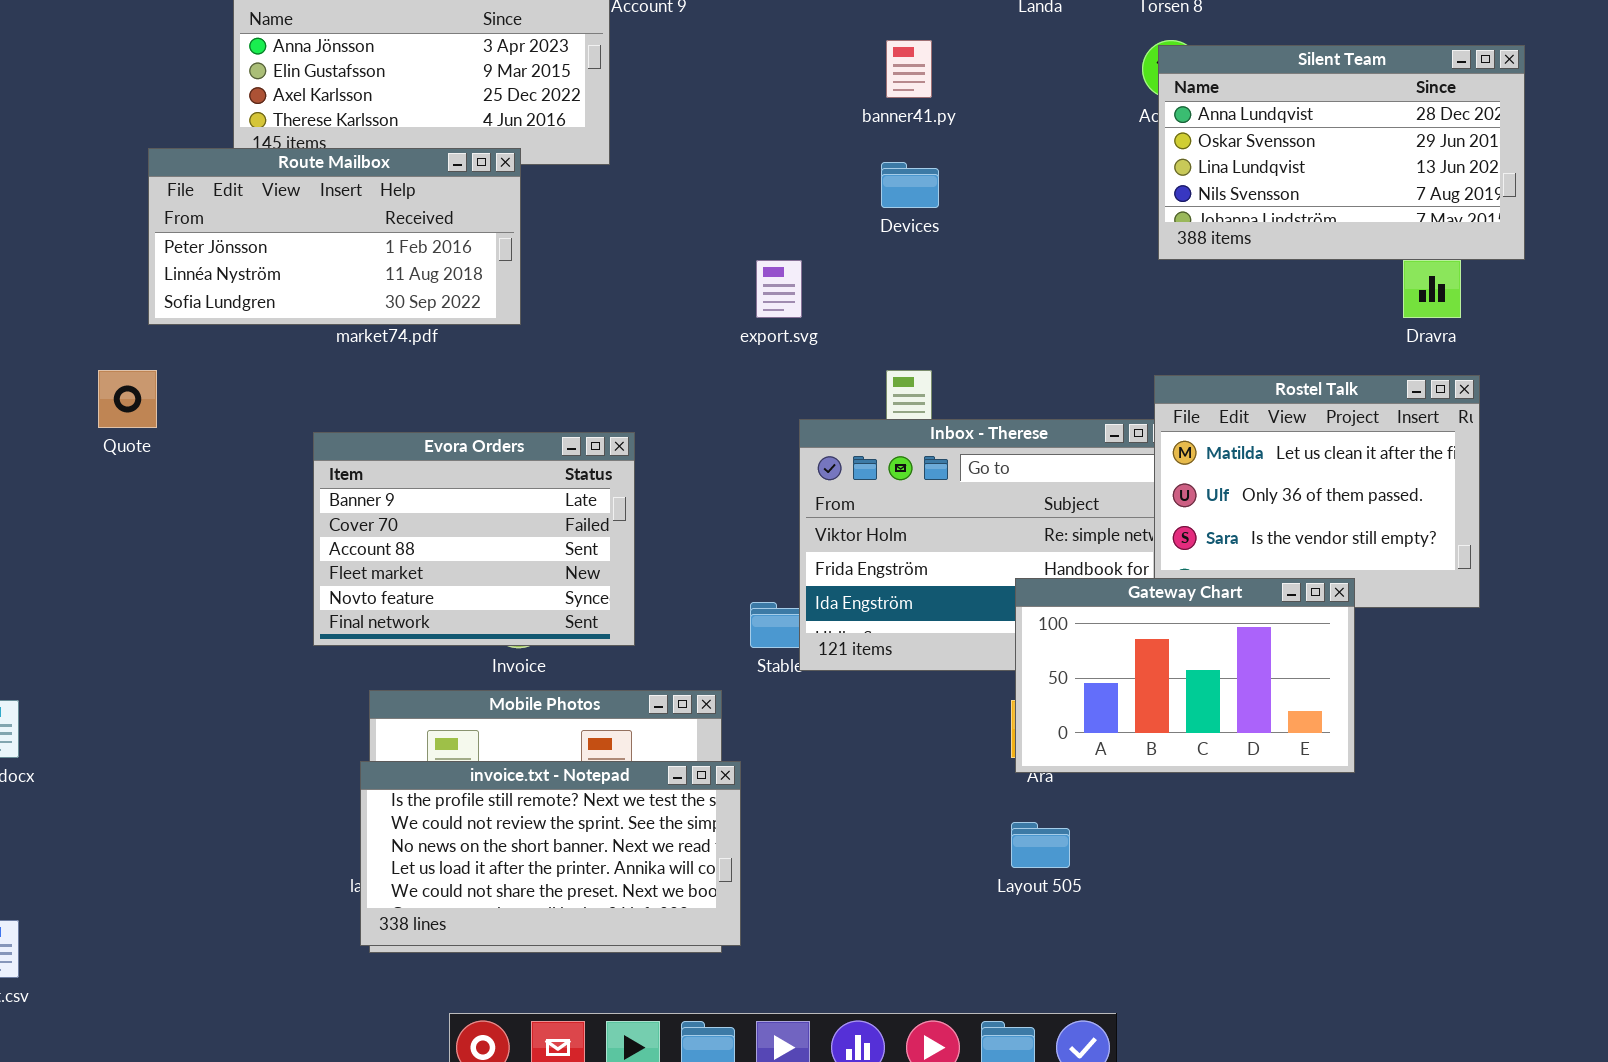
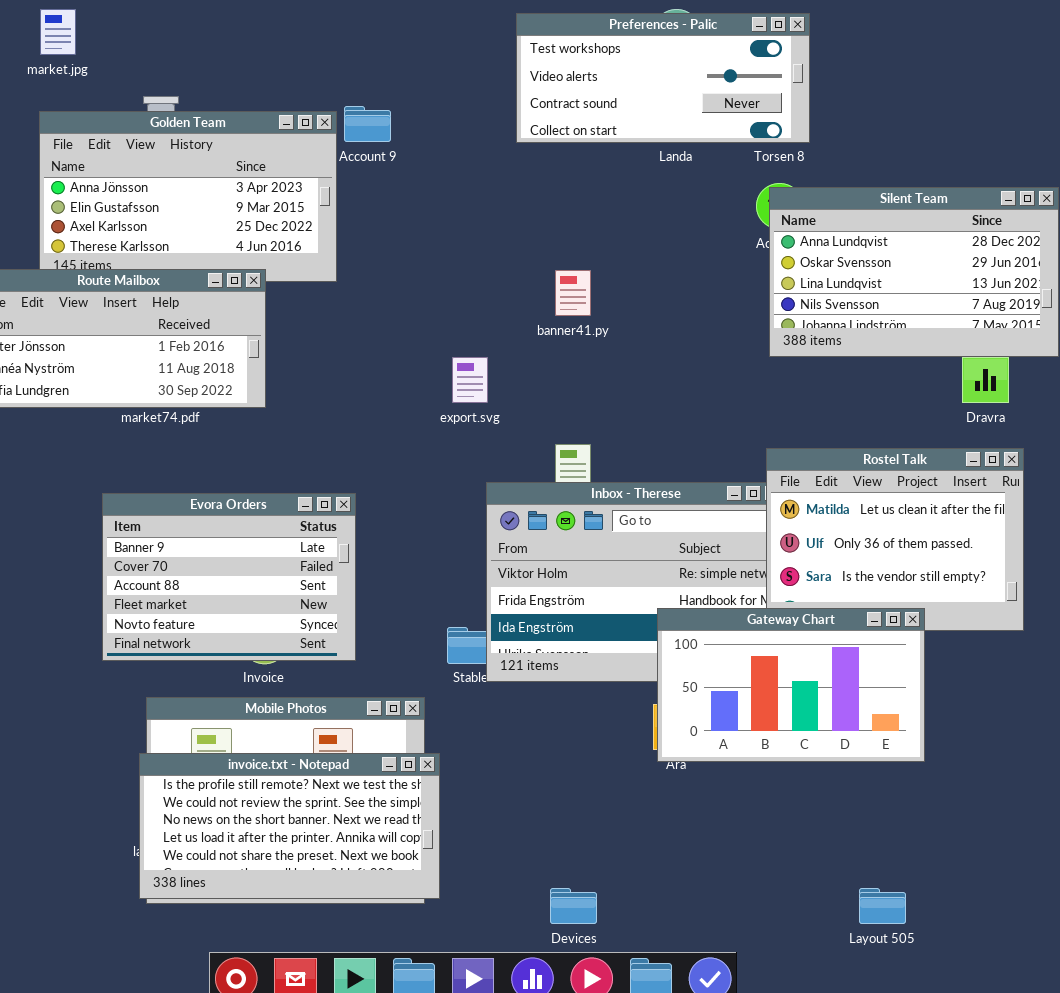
banner41.py: [886,40,932,98] -> [555,270,591,316], moved
Devices: [881,162,939,208] -> [550,888,597,924], moved
Layout 505: [1011,822,1070,868] -> [859,888,906,924], moved

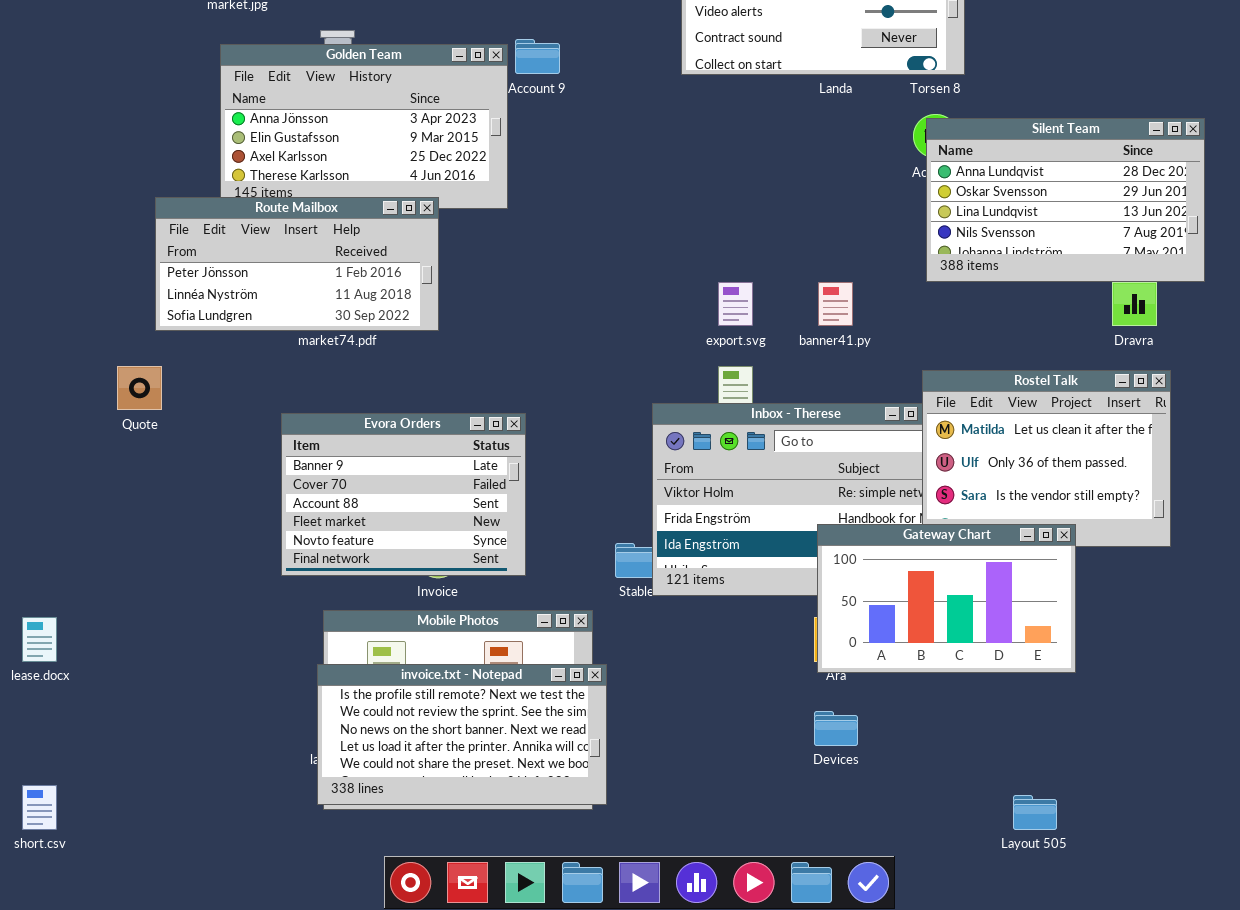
banner41.py: [555,270,591,316] -> [818,282,853,326], moved
export.svg: [452,357,488,403] -> [718,282,753,326], moved
Devices: [550,888,597,924] -> [814,711,858,746], moved

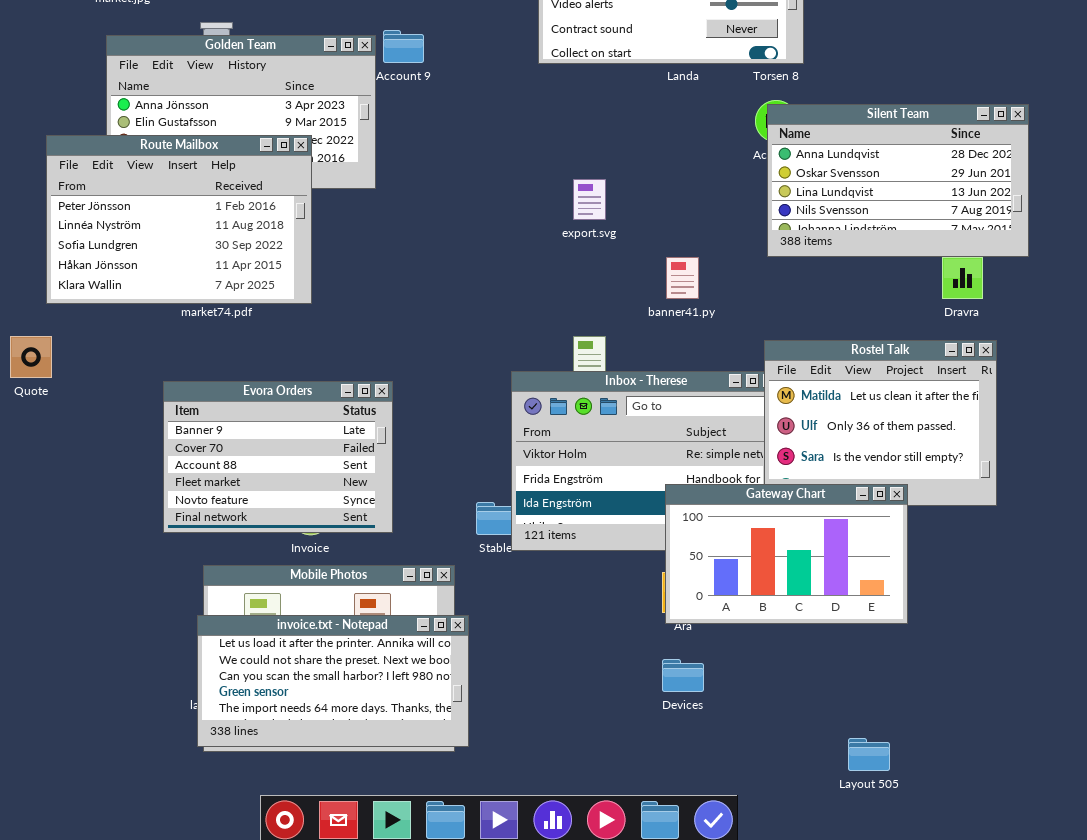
Route Mailbox: [155,197,439,331] -> [46,135,312,304], resized
export.svg: [718,282,753,326] -> [573,179,606,220], moved
invoice.txt - Notepad: [317,664,607,805] -> [197,615,469,747], scrolled down 3 rows

